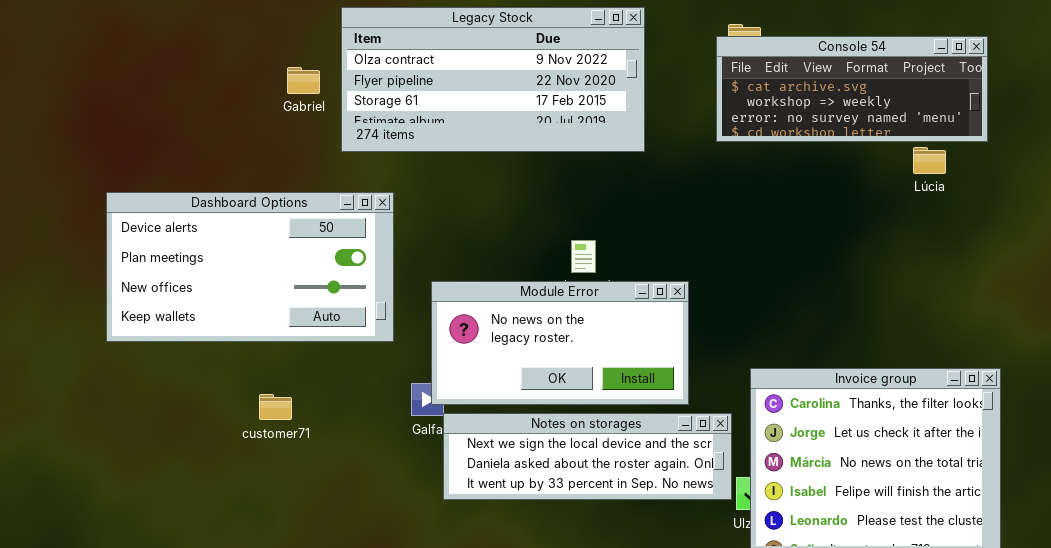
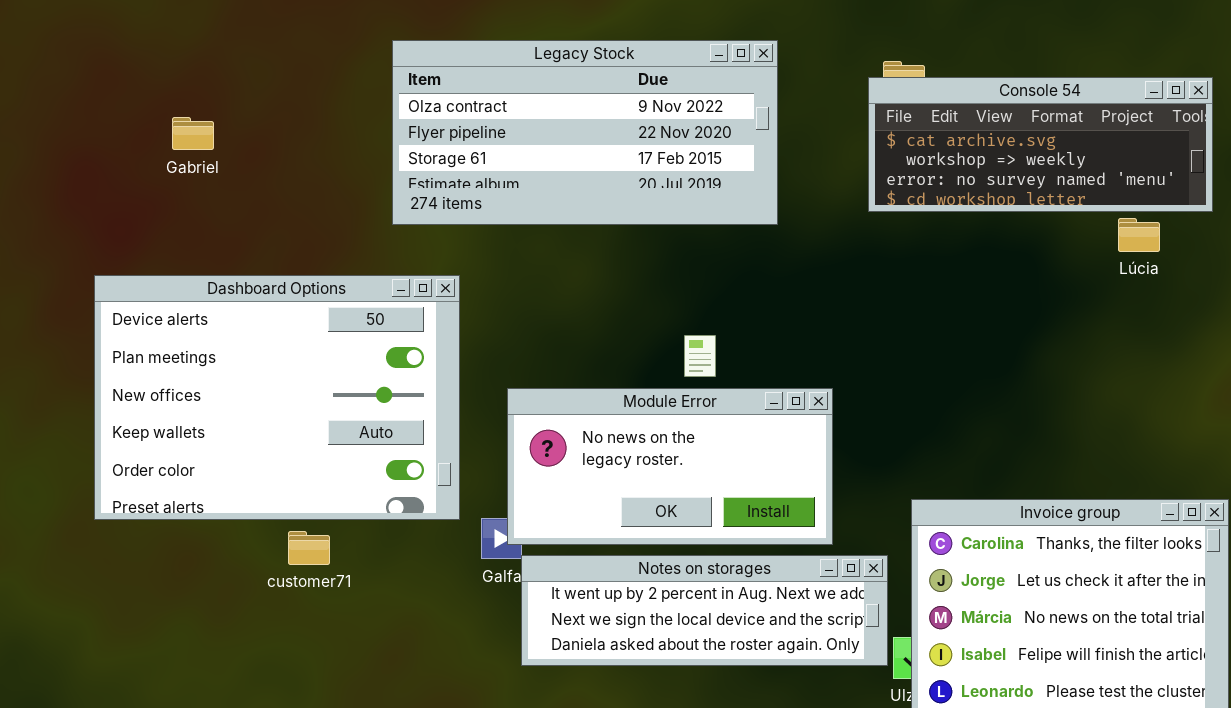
Gabriel: [287,67,320,94] -> [172,117,214,150], moved
Dashboard Options: [106,192,394,342] -> [94,275,460,520], resized
Notes on storages: [443,413,732,500] -> [521,555,888,666], scrolled up 1 row

